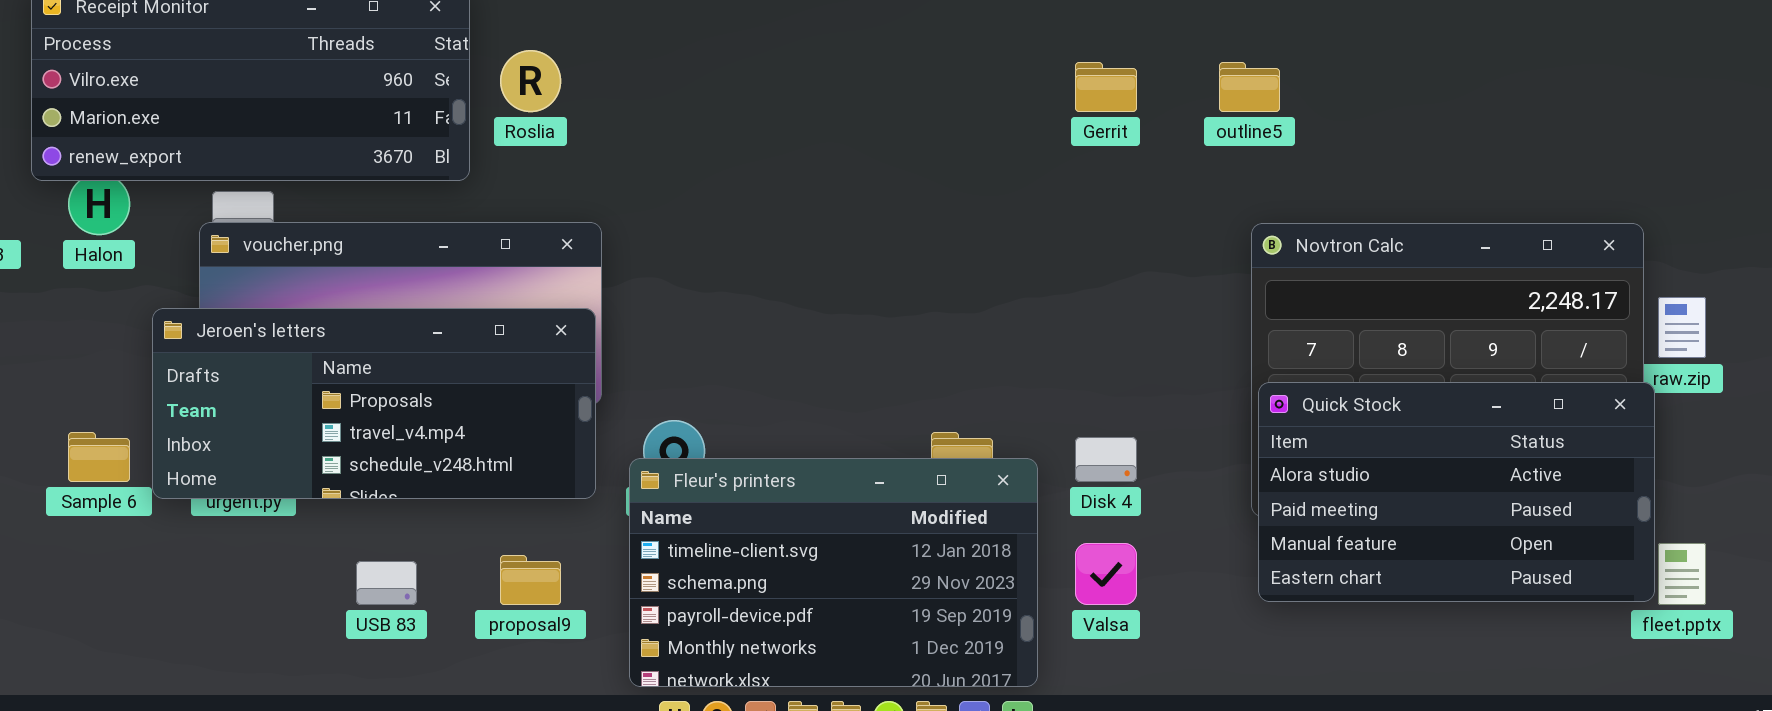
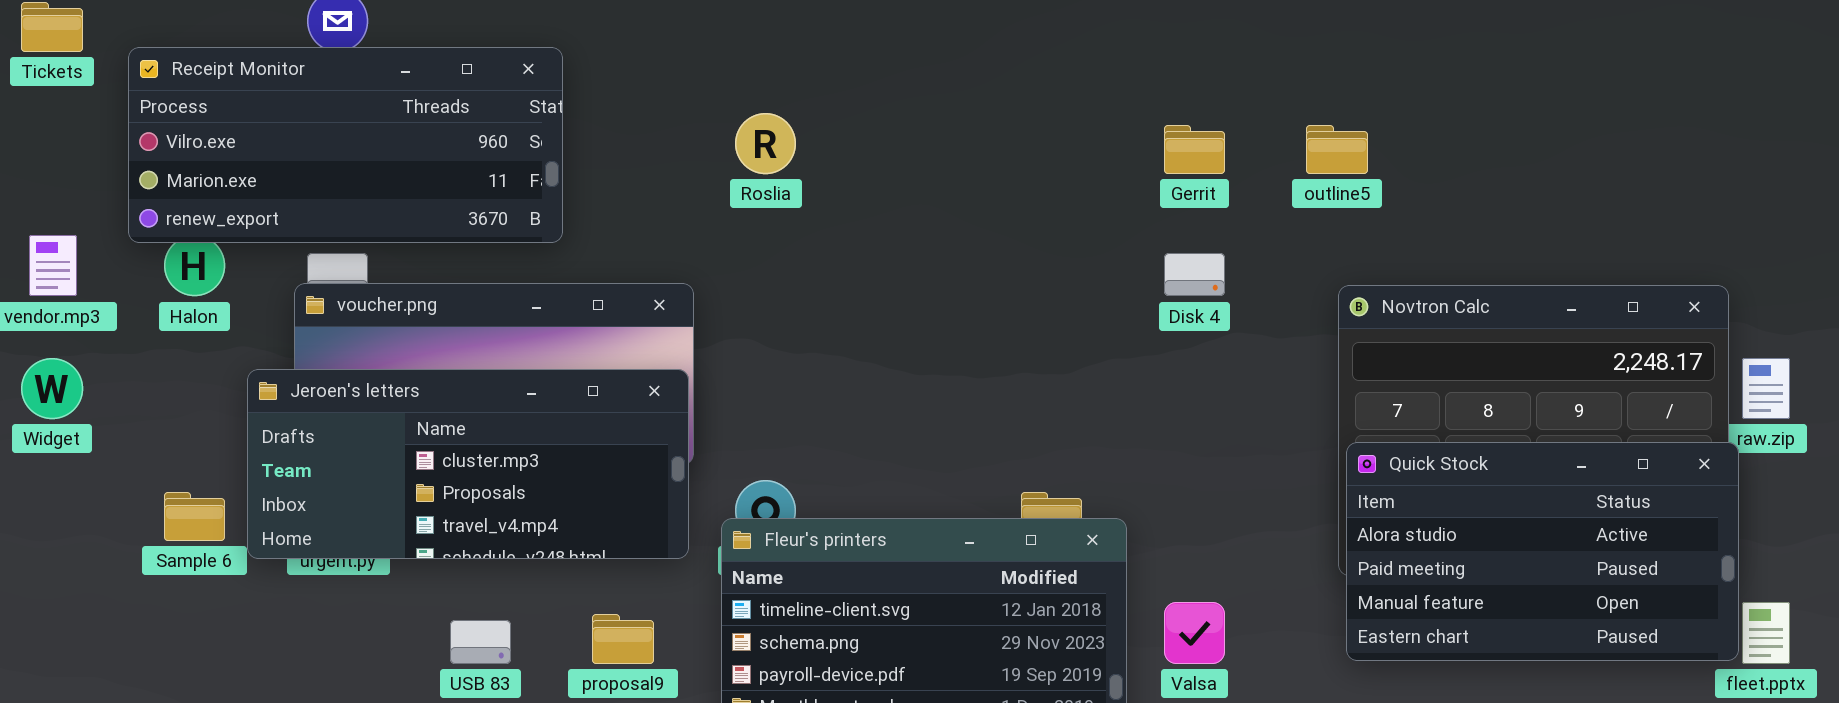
Roslia: [500,50,561,112] -> [735,113,796,174], moved
Jeroen's letters: [152,308,596,499] -> [247,369,689,559], scrolled up 1 row
Disk 4: [1075,437,1137,482] -> [1164,253,1225,296], moved

